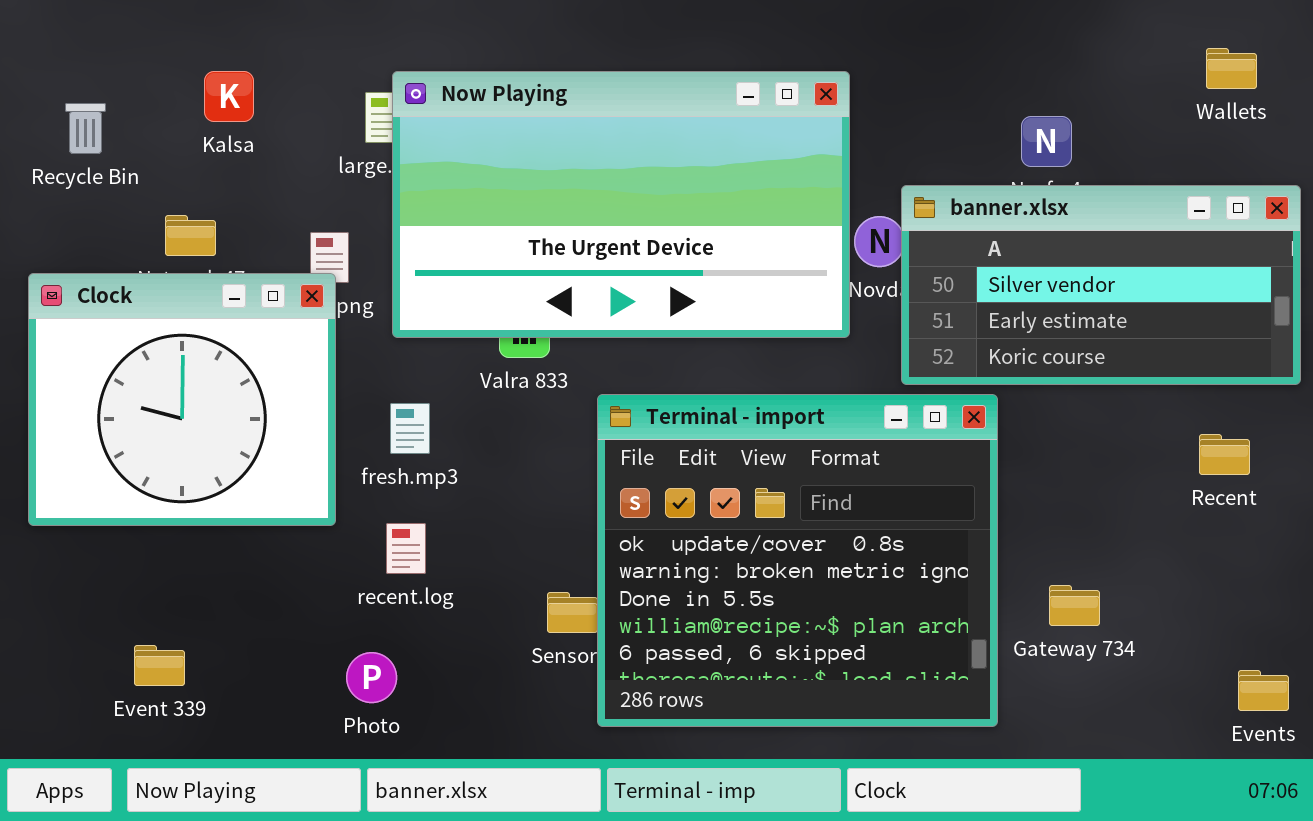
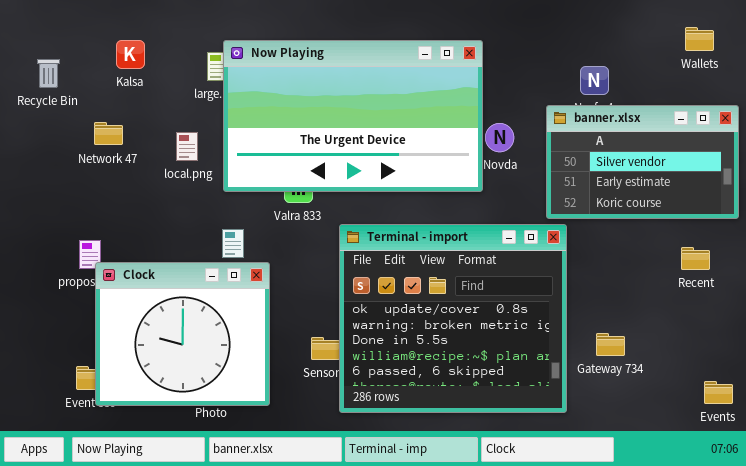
banner.xlsx: [901,185,1301,385] -> [546,105,739,219], resized
Clock: [28,273,336,526] -> [95,262,270,406], moved

